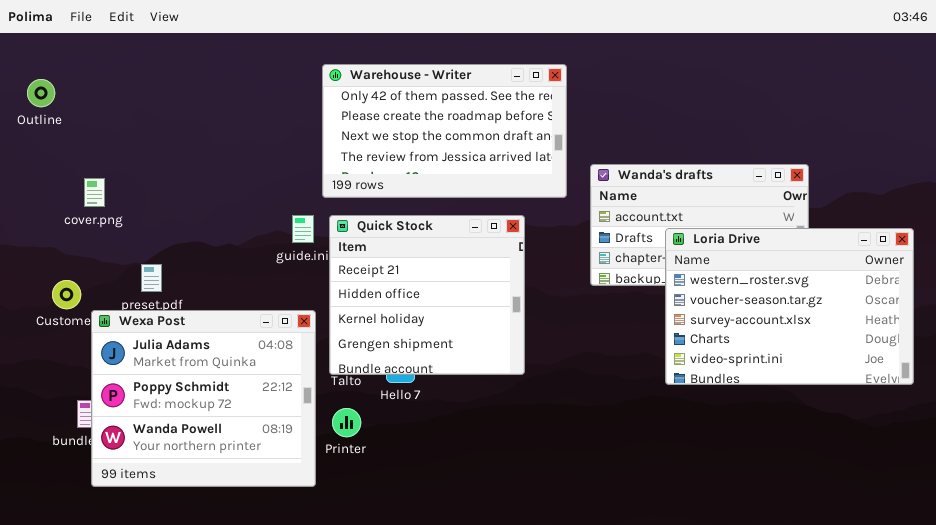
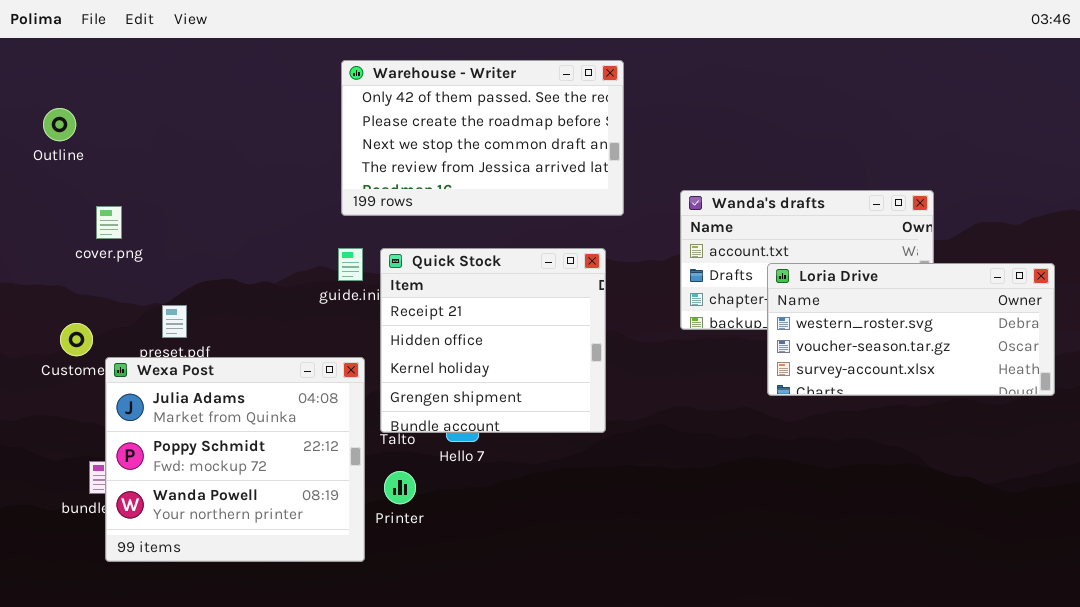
Warehouse - Writer: [322,64,567,198] -> [341,60,624,216], moved
Outline: [27,79,55,107] -> [43,108,76,141], moved
Loria Drive: [665,228,914,385] -> [767,263,1055,396], resized

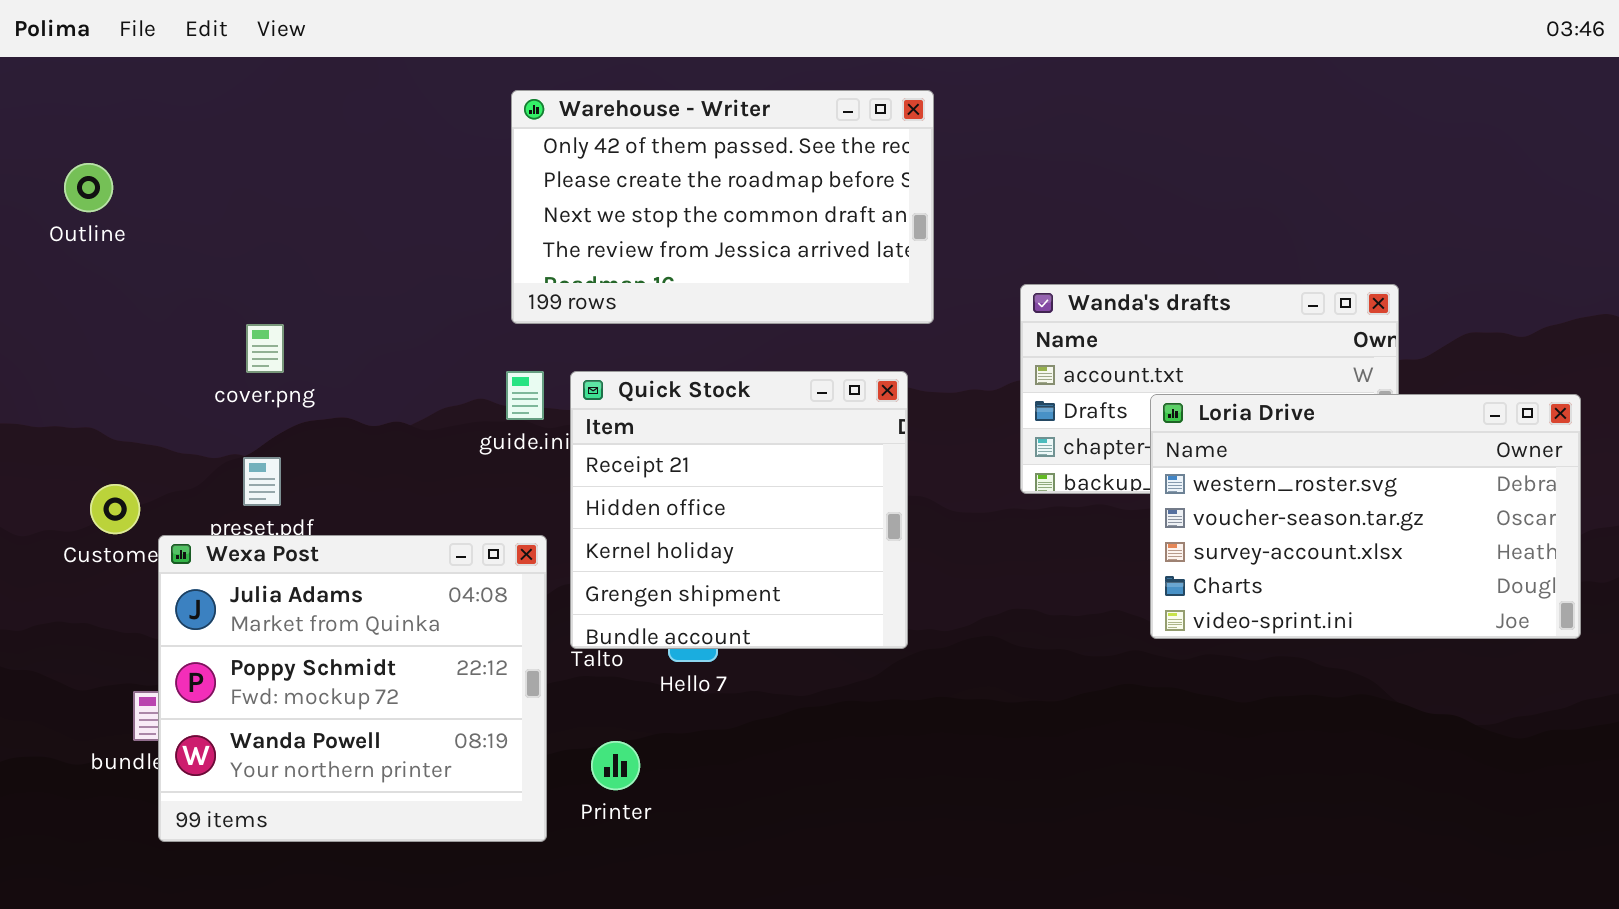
cover.png: [96,206,122,239] -> [246,324,284,373], moved
Loria Drive: [767,263,1055,396] -> [1150,394,1581,639], resized
Printer: [384,471,416,504] -> [591,741,640,790], moved

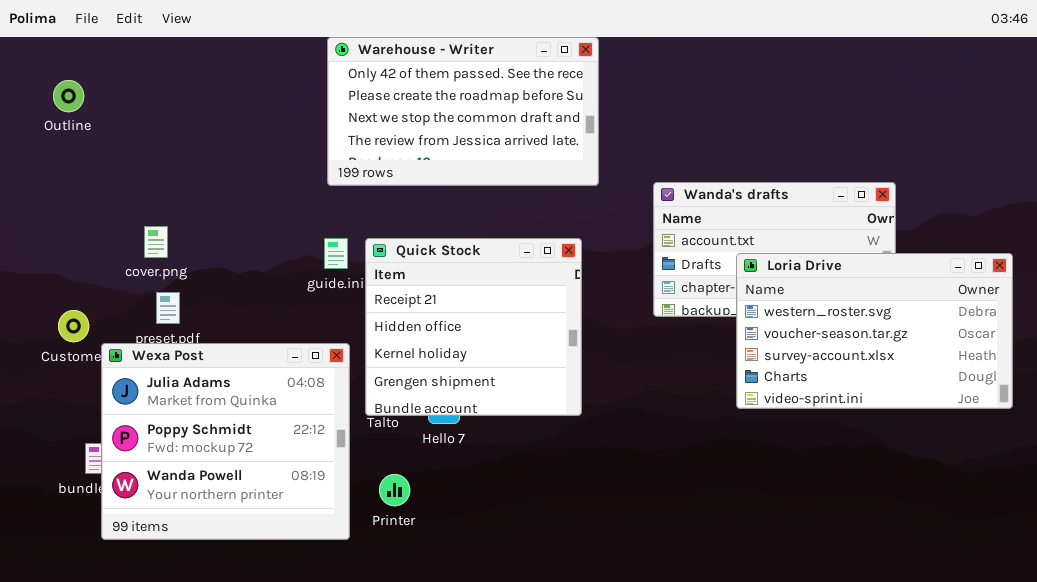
Warehouse - Writer: [511,90,934,324] -> [327,37,599,186], moved
Outline: [64,163,113,212] -> [53,80,84,112], moved
cover.png: [246,324,284,373] -> [144,226,168,258], moved

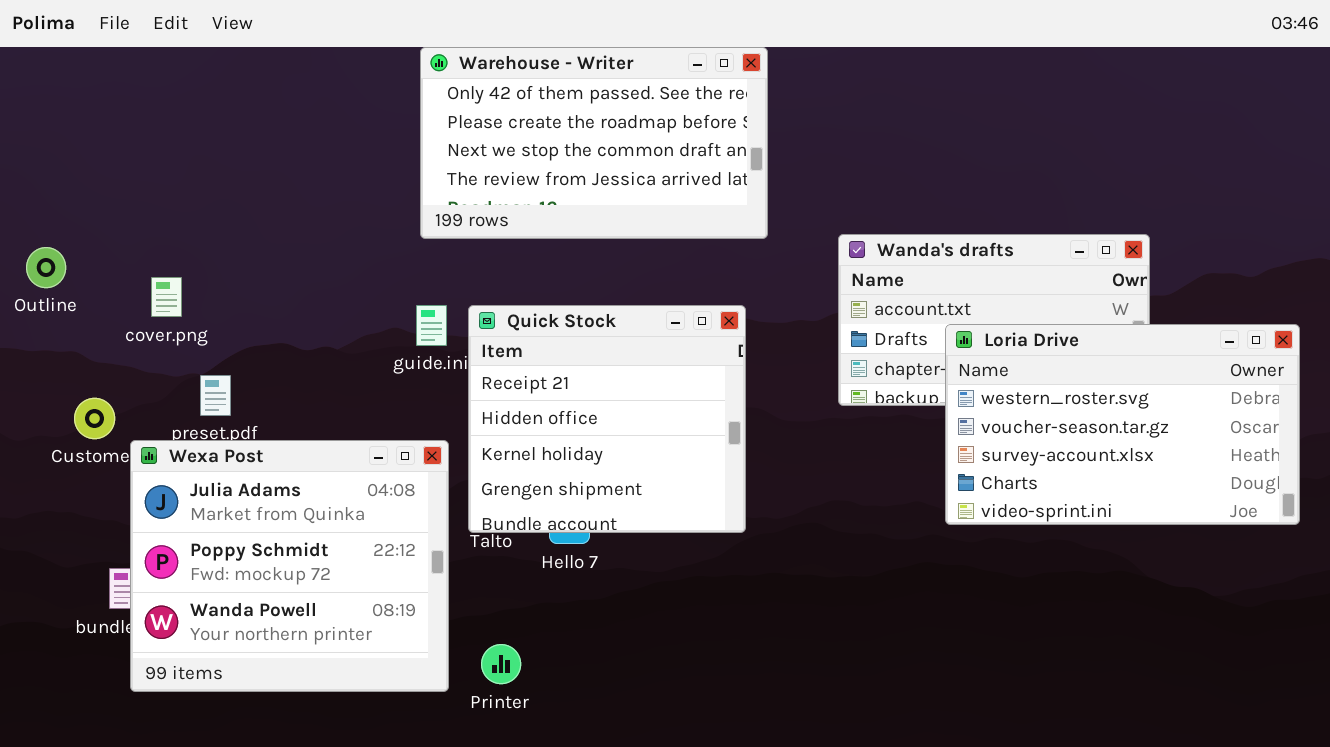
Outline: [53,80,84,112] -> [26,247,66,288], moved
cover.png: [144,226,168,258] -> [151,277,182,317], moved
Printer: [379,474,410,506] -> [481,644,521,684], moved

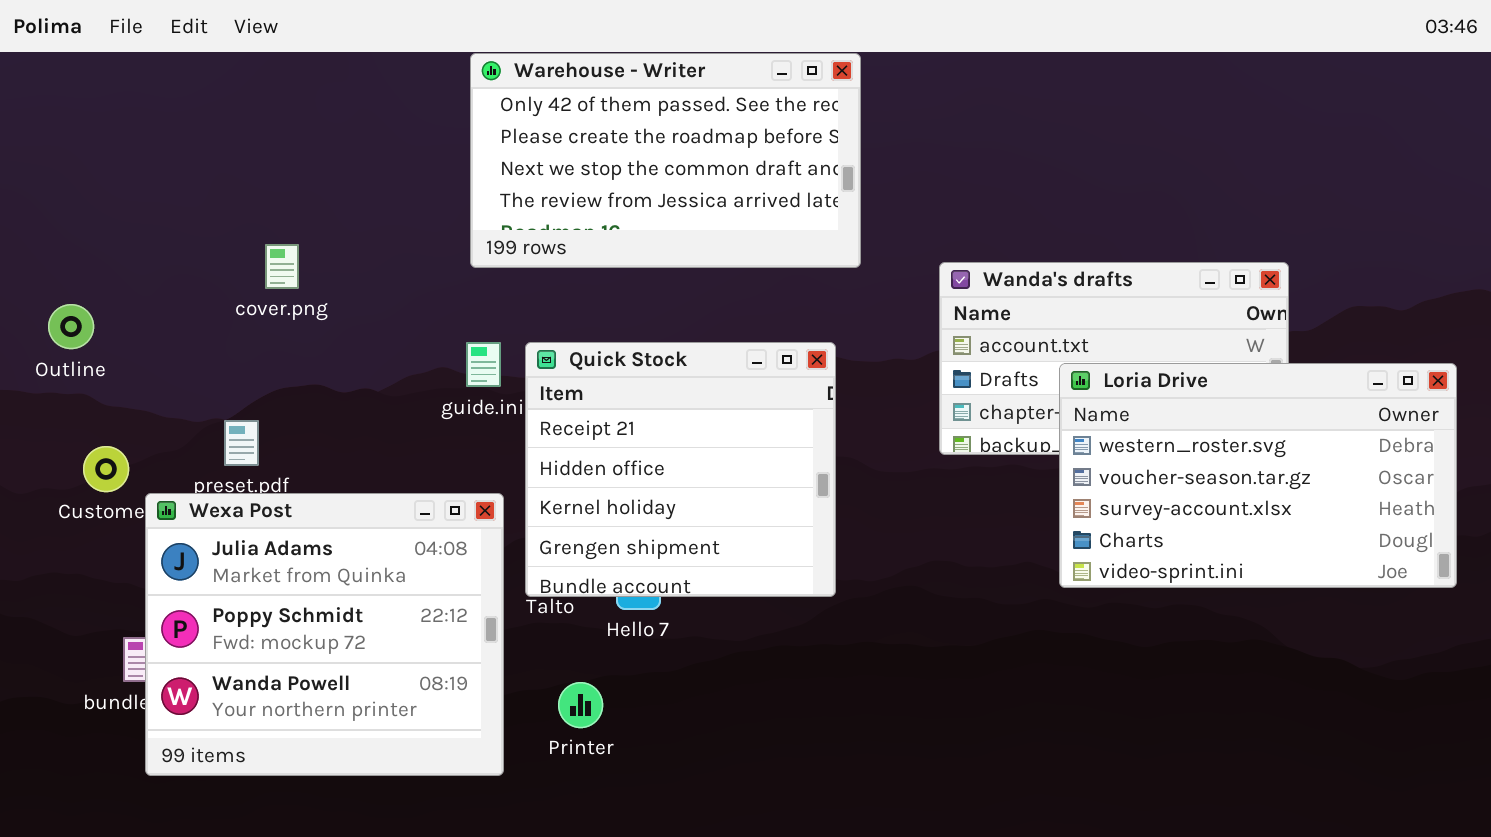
Outline: [26,247,66,288] -> [48,304,94,349], moved
cover.png: [151,277,182,317] -> [265,244,299,289], moved
Printer: [481,644,521,684] -> [558,682,603,728], moved

